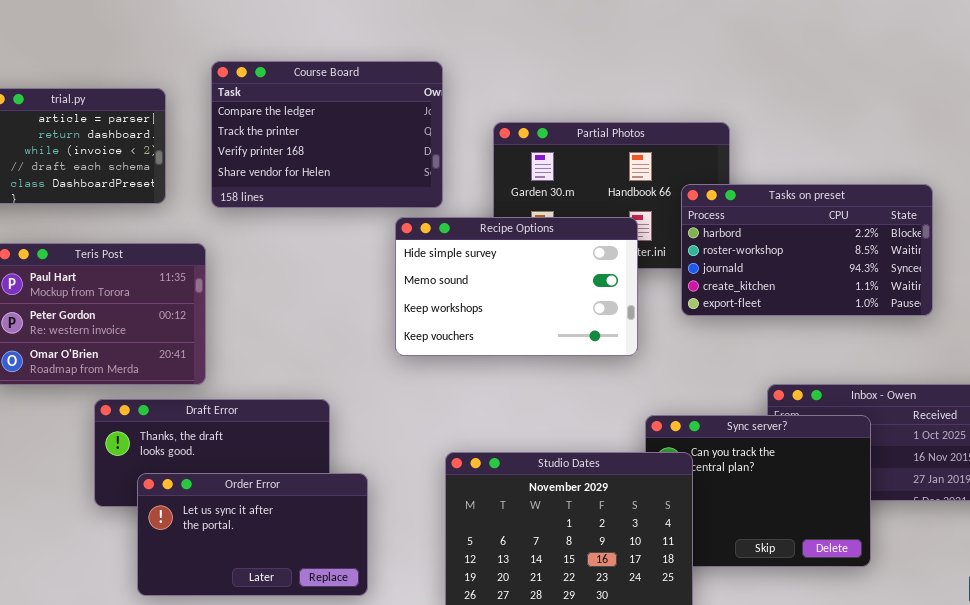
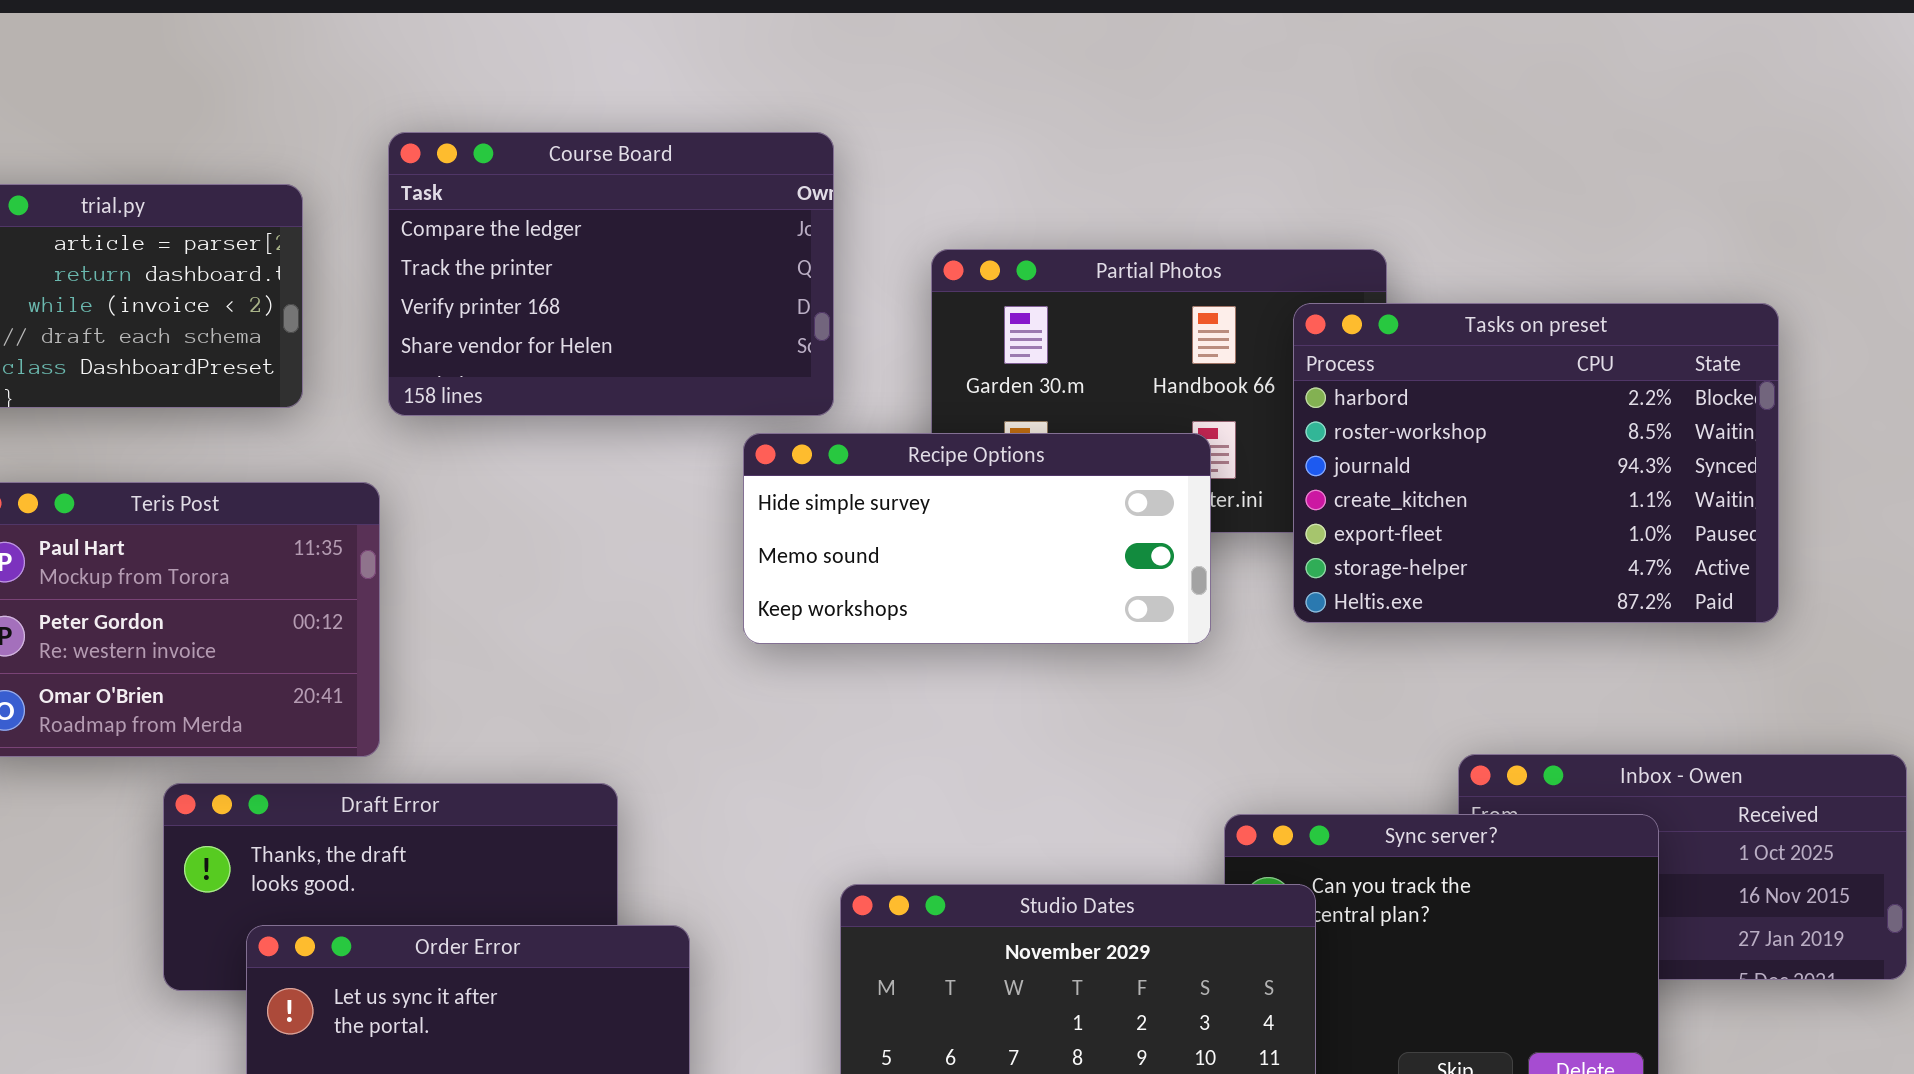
Tasks on preset: [681,184,933,316] -> [1293,303,1779,623], resized
Recipe Options: [395,217,638,356] -> [743,433,1211,644], resized

